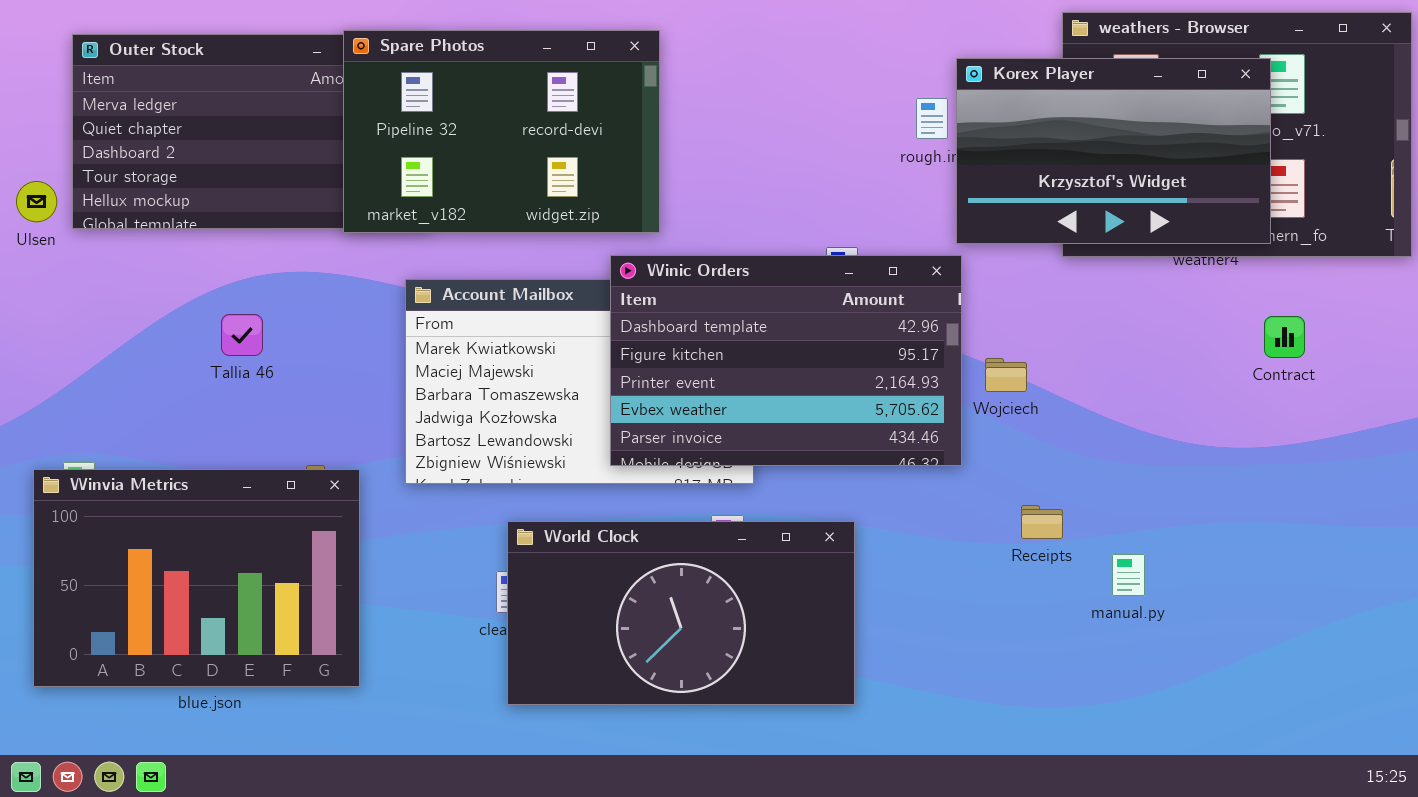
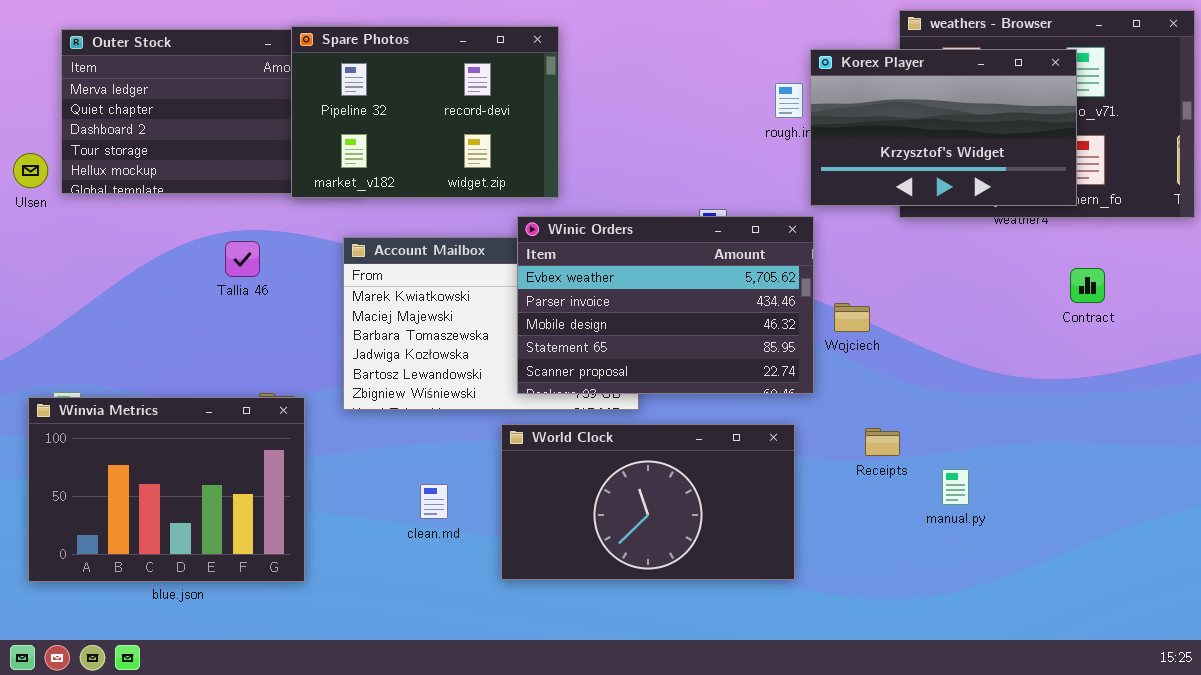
Winic Orders: [610,255,962,466] -> [517,216,814,394], scrolled down 3 rows
Tallia 46: [221,314,263,356] -> [225,241,260,277], moved
World Clock: [507,521,855,705] -> [501,424,795,580], moved

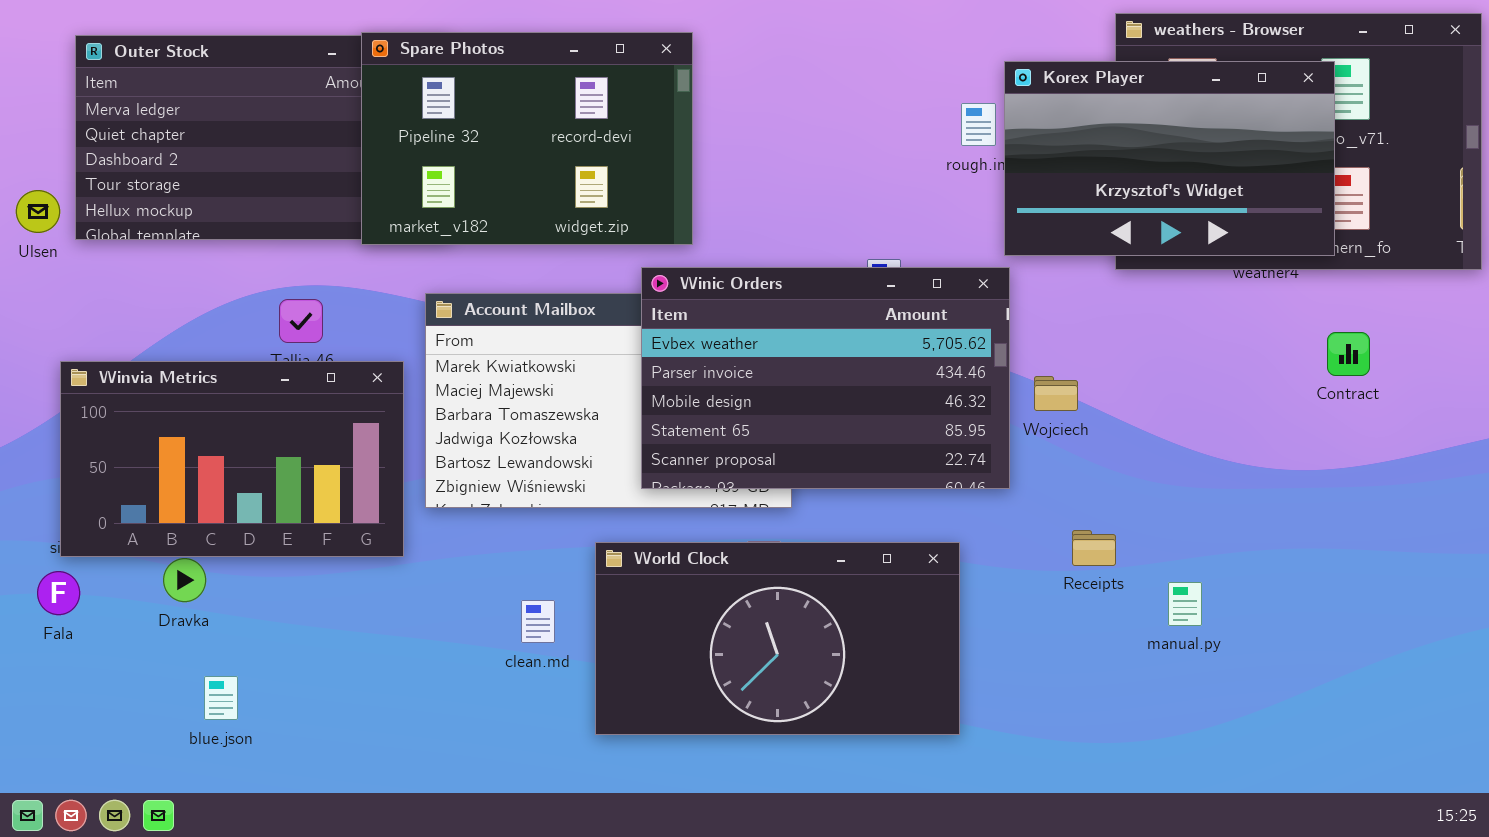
Winvia Metrics: [28,397,305,582] -> [60,361,404,557], moved, resized
World Clock: [501,424,795,580] -> [595,542,960,735], moved

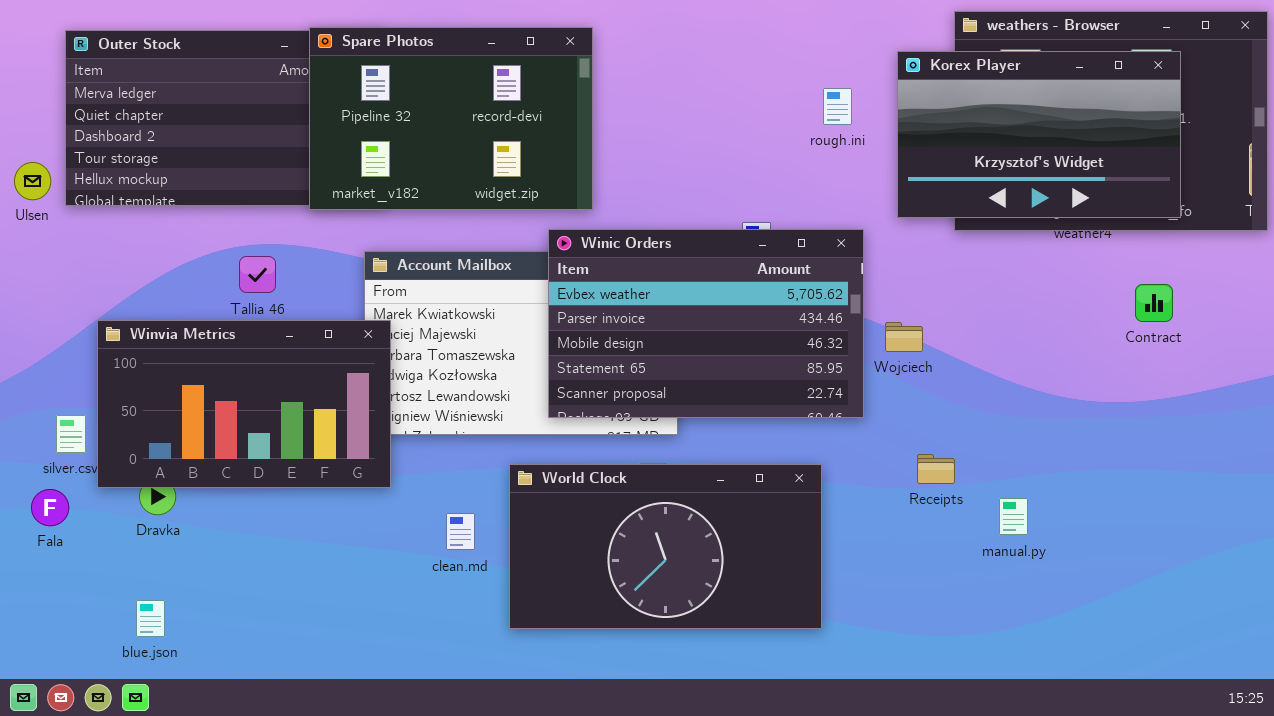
Korex Player: [1004,61,1335,256] -> [897,51,1181,218], moved
Winvia Metrics: [60,361,404,557] -> [97,320,391,488], moved
blue.json: [204,676,238,720] -> [136,600,165,637], moved

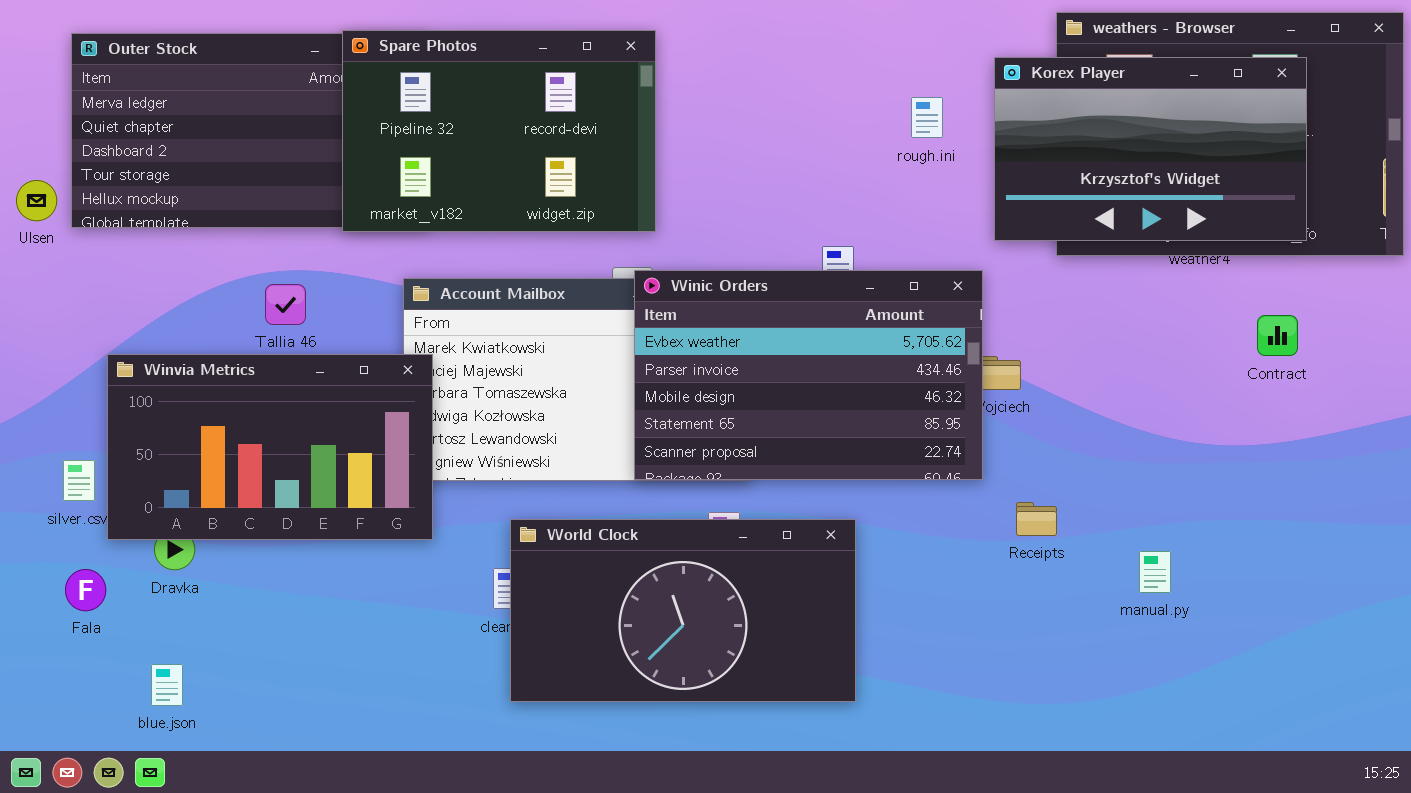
Winic Orders: [548,229,864,418] -> [634,270,983,480], moved
World Clock: [509,464,822,629] -> [510,519,856,702], moved
Fala: [31,489,69,526] -> [65,569,106,611], moved
manual.py: [999,498,1028,535] -> [1139,551,1171,593], moved

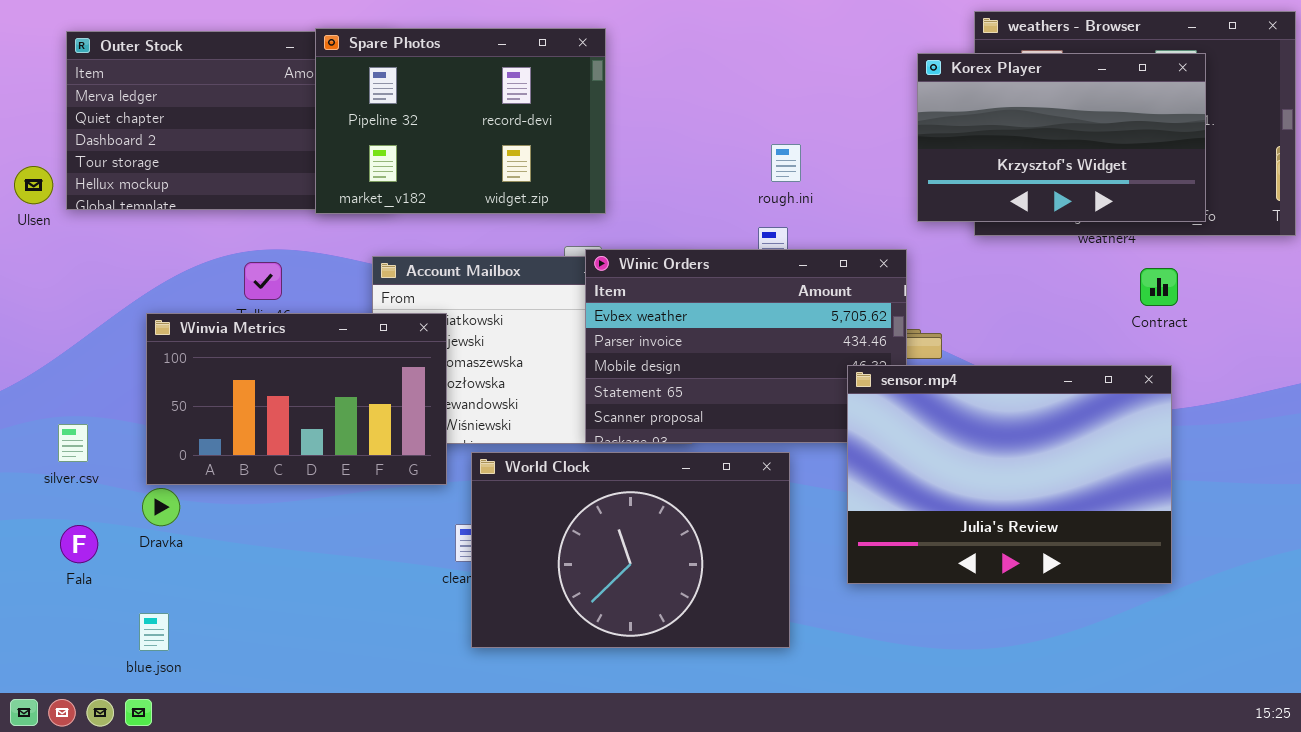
rough.ini: [911,97,943,138] -> [771,144,801,182], moved
Contract: [1257,315,1298,356] -> [1140,268,1178,306], moved
Winvia Metrics: [107,354,433,540] -> [146,313,447,485], moved
sensor.mp4: none -> [847,365,1172,584], opened
World Clock: [510,519,856,702] -> [471,452,790,648], resized

